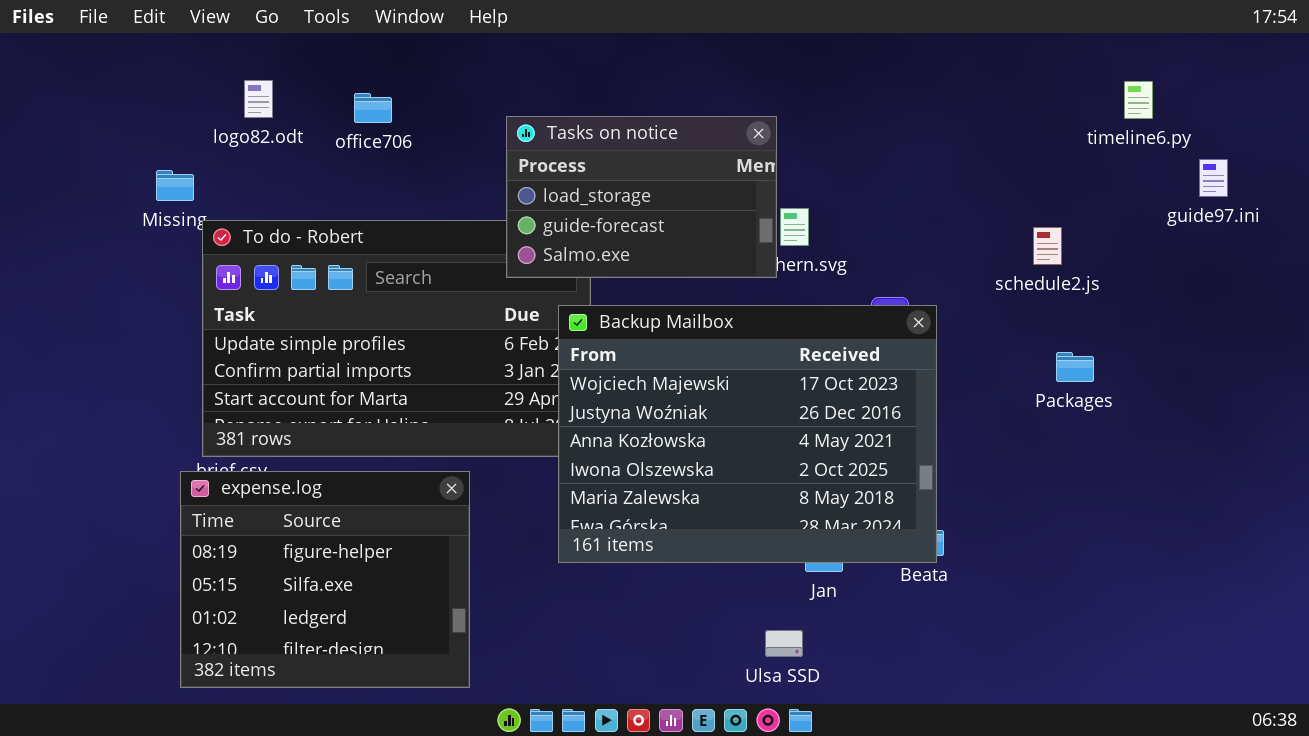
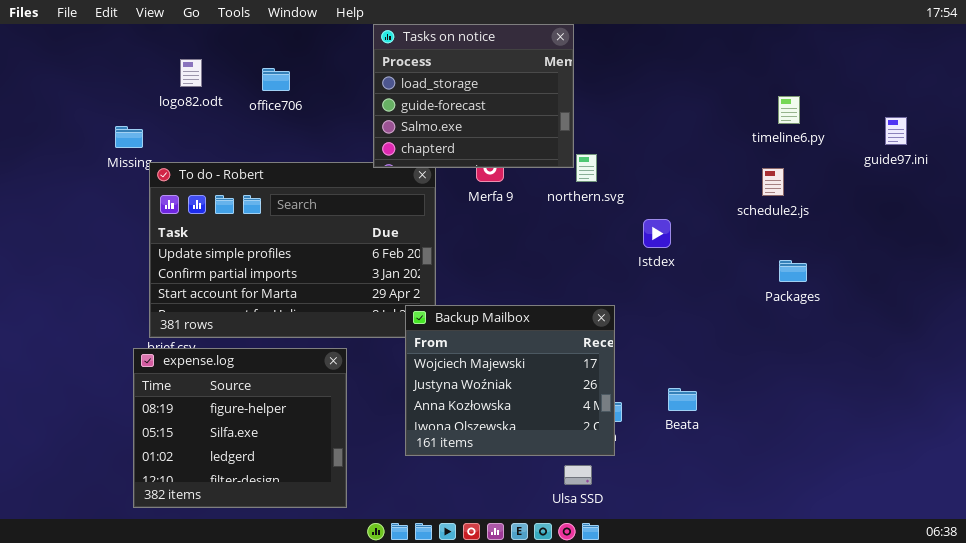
timeline6.py: [1124,81,1153,119] -> [778,96,800,124], moved
Tasks on notice: [506,116,777,278] -> [373,24,574,168], moved, resized
Backup Mailbox: [558,305,937,563] -> [405,305,615,456], moved, resized

